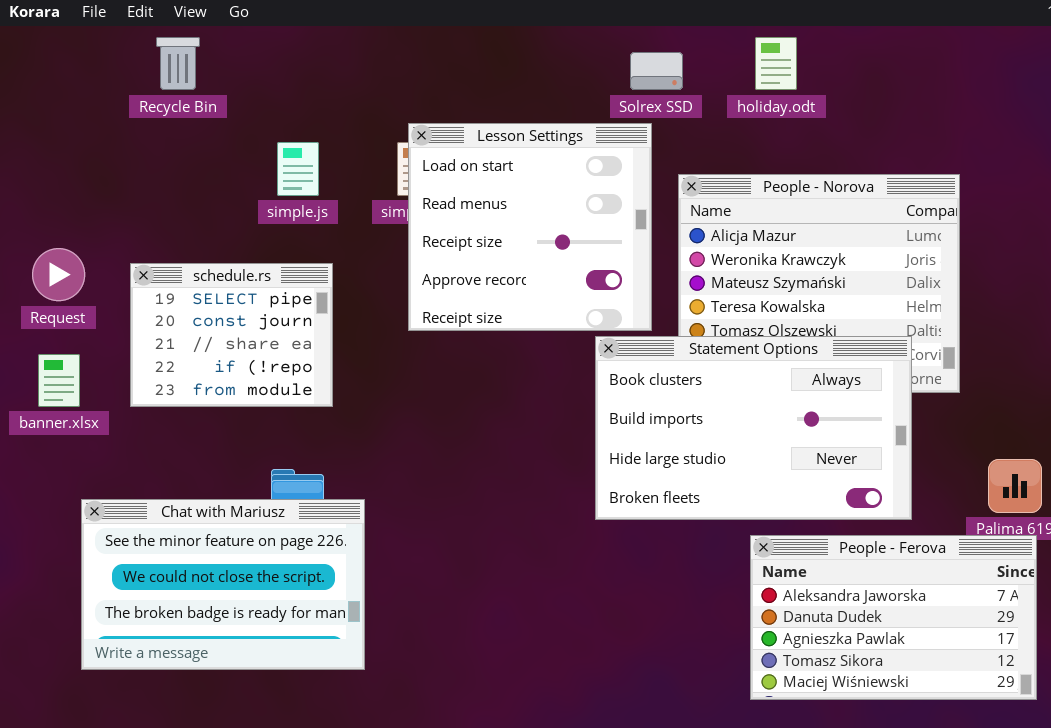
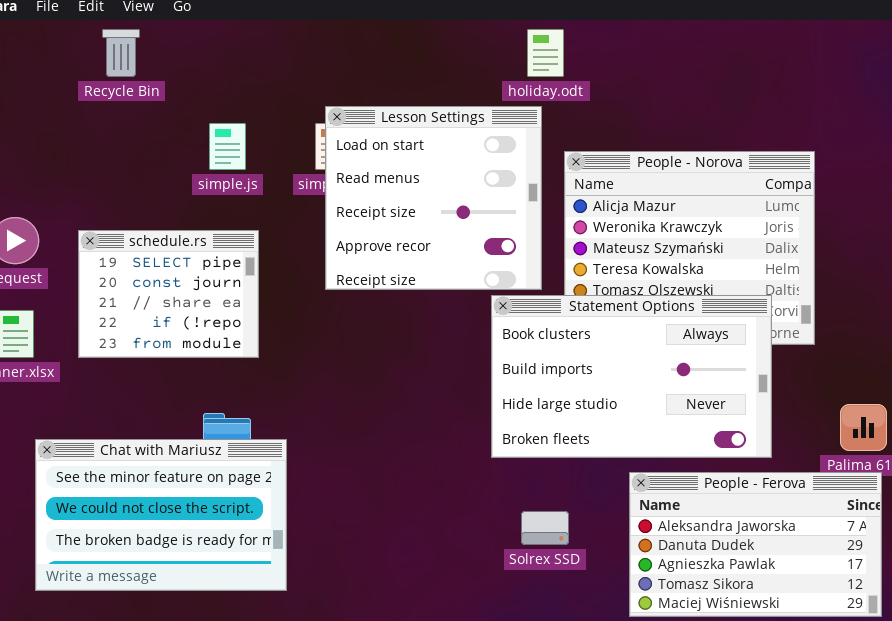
holiday.odt: [755,37,797,90] -> [527,29,564,77], moved
Solrex SSD: [630,52,683,90] -> [521,511,569,545], moved

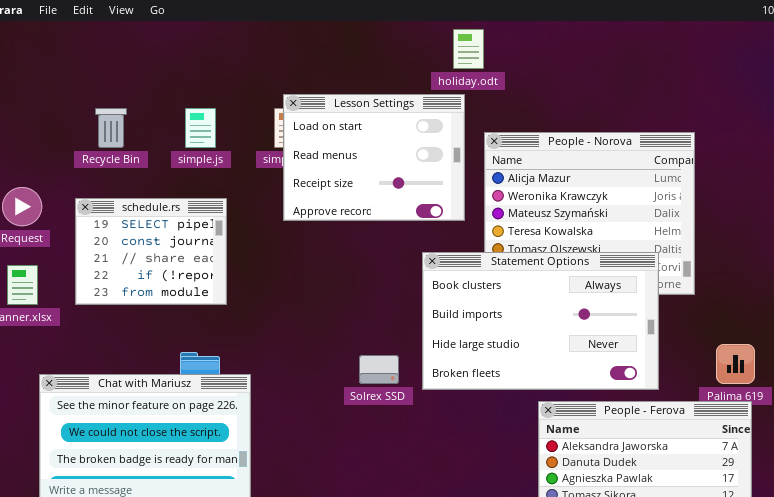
Recycle Bin: [102,29,140,77] -> [95,108,127,148], moved
Lesson Settings: [325,106,542,290] -> [283,94,465,221], resized
Solrex SSD: [521,511,569,545] -> [359,355,399,384], moved

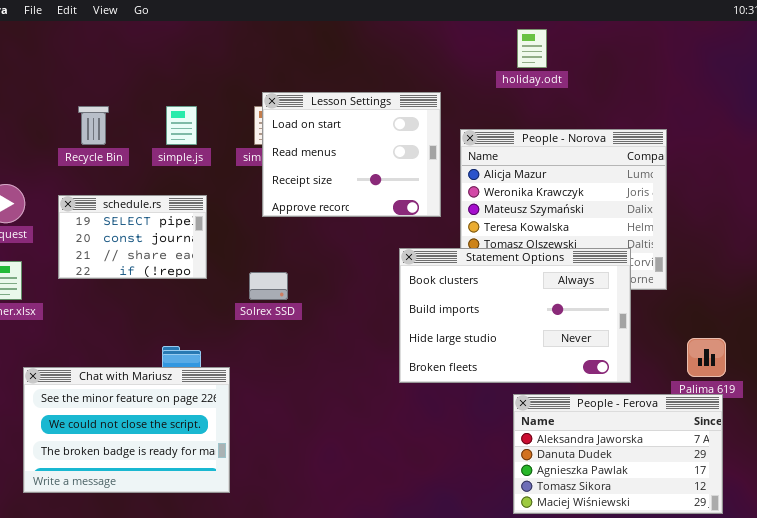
holiday.odt: [453,29,484,69] -> [517,29,547,68], moved
schedule.rs: [75,198,227,305] -> [58,195,207,279], resized
Solrex SSD: [359,355,399,384] -> [249,272,288,300], moved

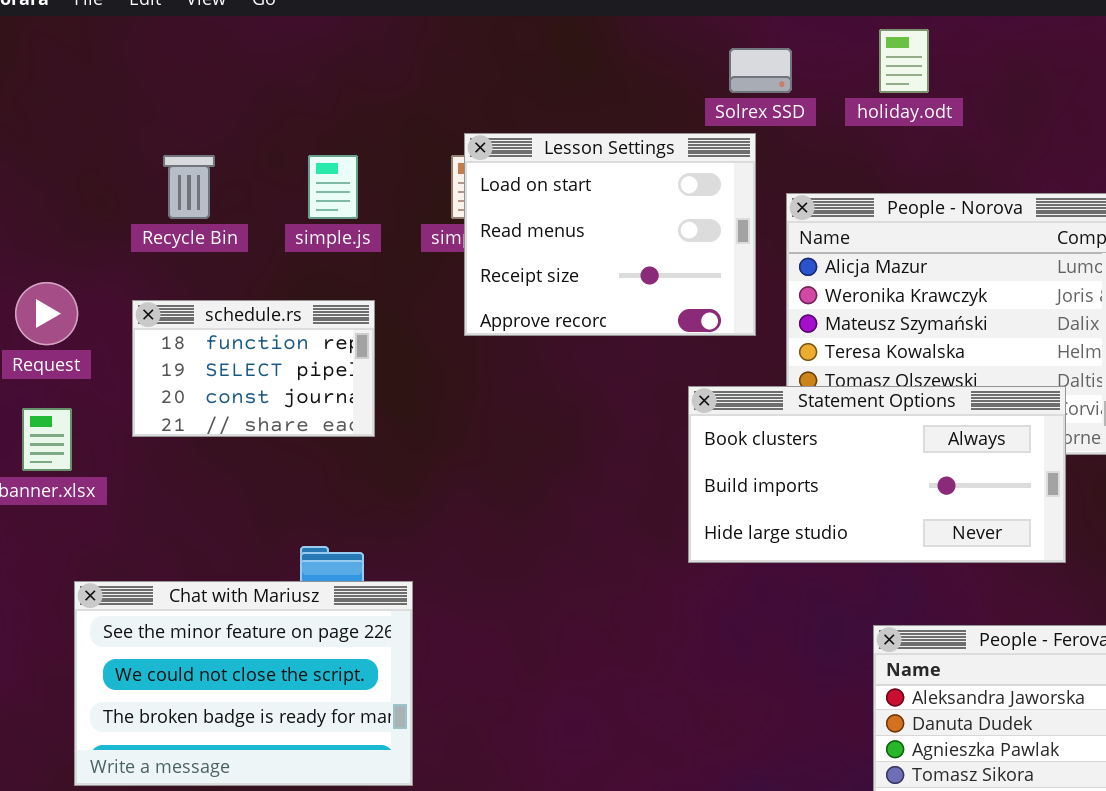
schedule.rs: [58,195,207,279] -> [132,300,375,437], scrolled up 1 row
Statement Options: [399,248,631,383] -> [688,386,1066,563], resized
Solrex SSD: [249,272,288,300] -> [729,48,792,93], moved

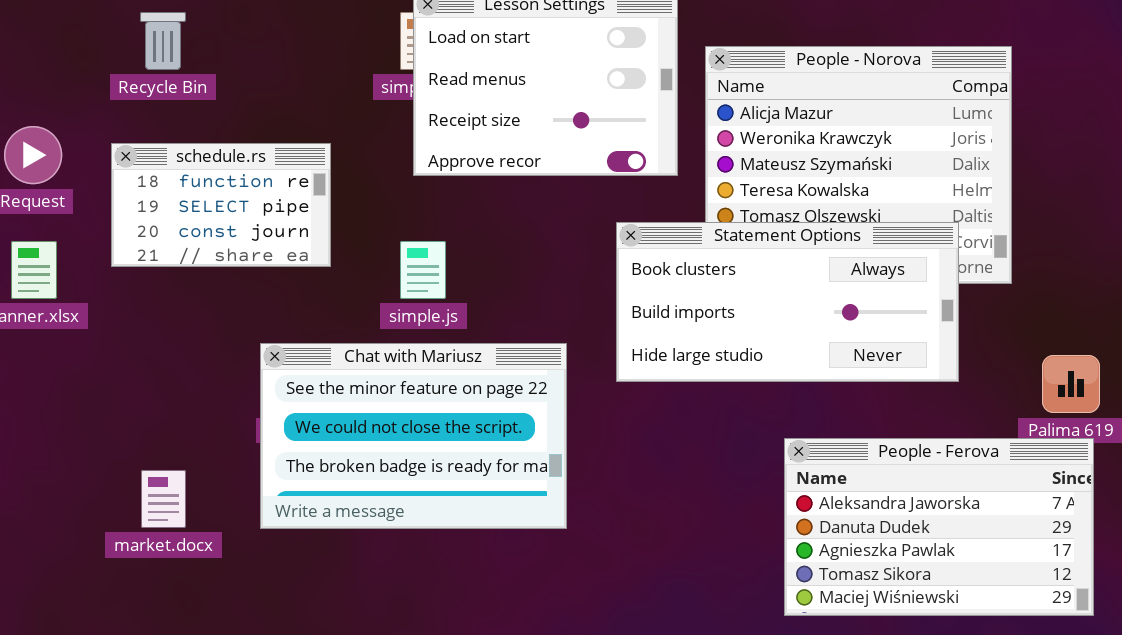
simple.js: [308,155,358,219] -> [400,241,446,299], moved
Chat with Mariusz: [74,581,413,786] -> [260,343,567,529], moved

